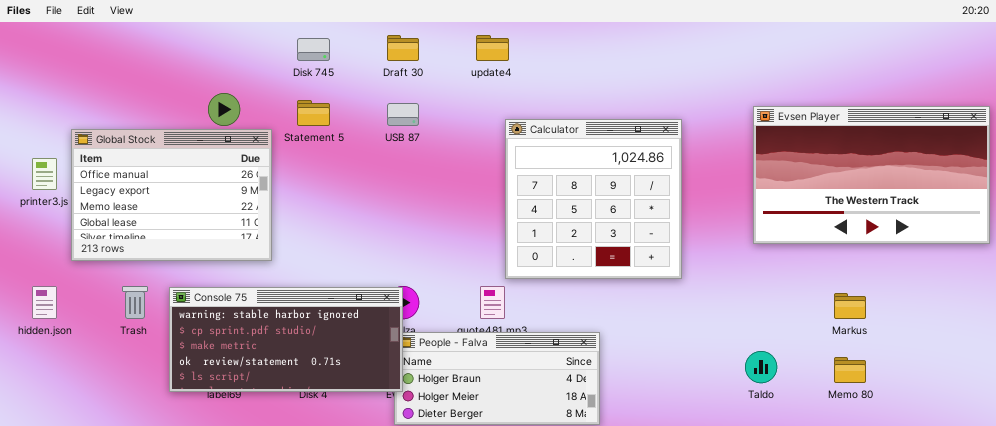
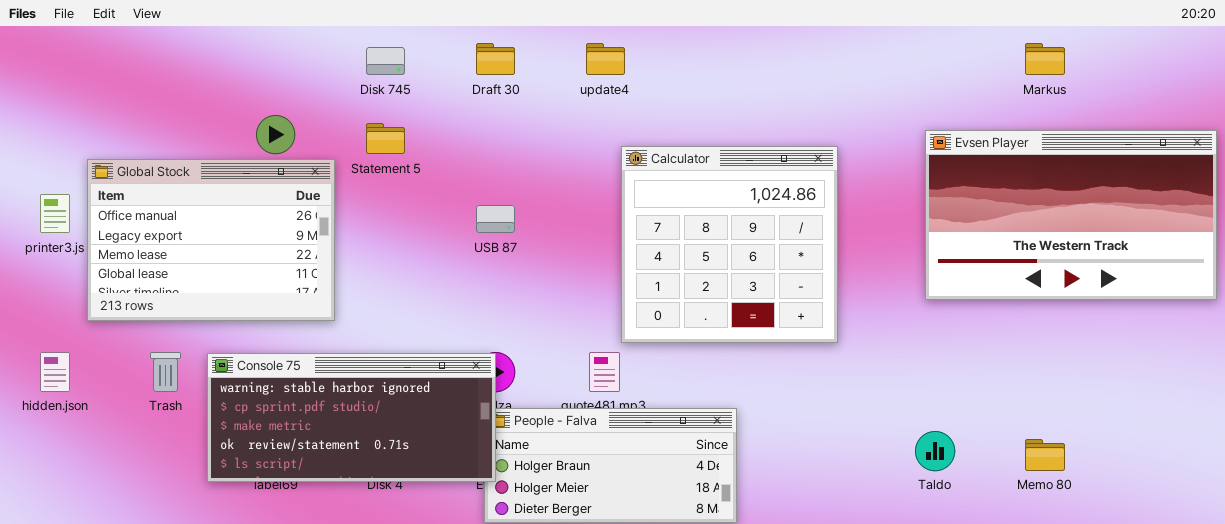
USB 87: [387,103,419,126] -> [476,205,515,233], moved
Markus: [834,293,866,319] -> [1025,43,1065,75], moved

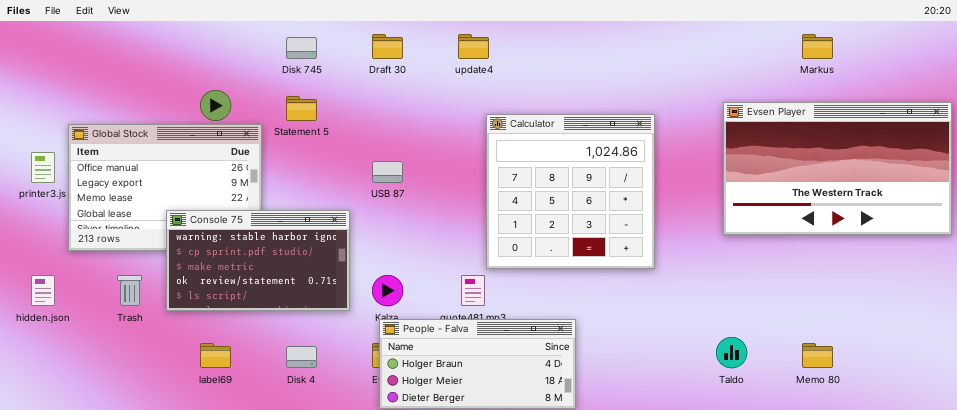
Console 75: [207,353,496,482] -> [166,210,350,311], moved, resized

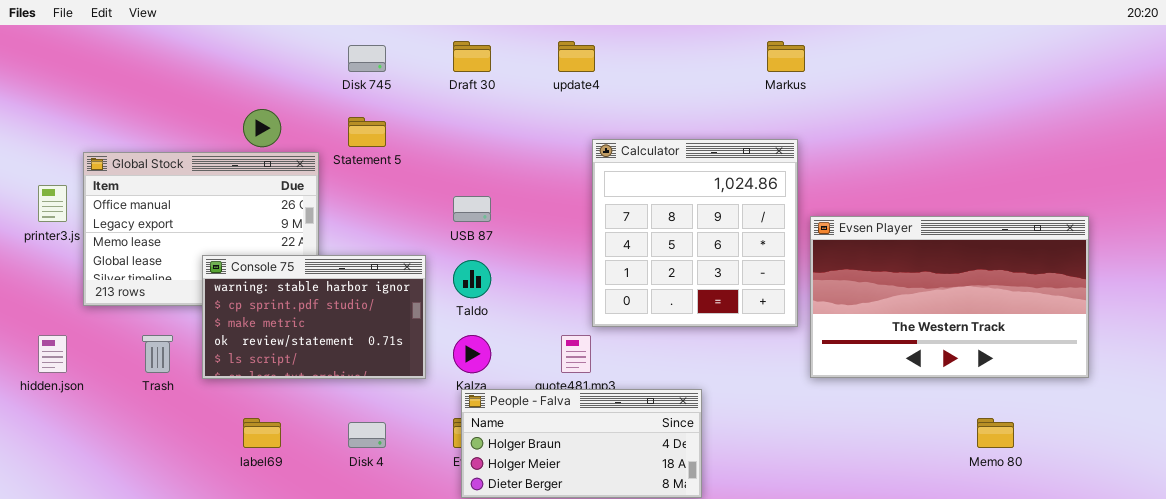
Markus: [802,34,833,59] -> [767,41,805,72], moved
Evsen Player: [723,102,952,235] -> [810,216,1089,378], moved
Taldo: [716,337,747,368] -> [453,260,491,298], moved

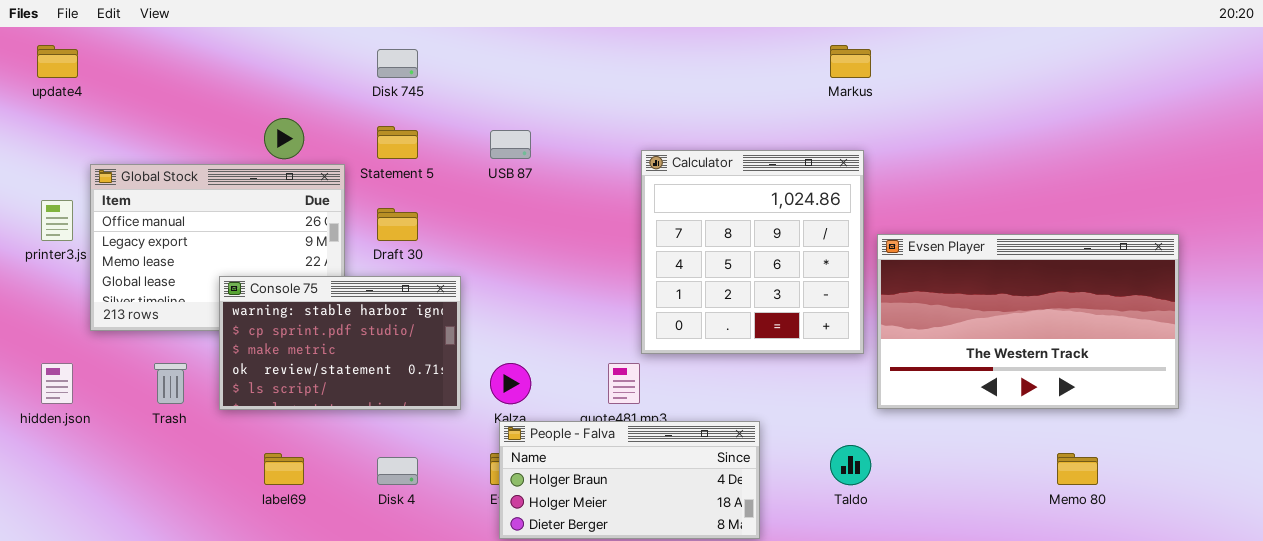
Draft 30: [453,41,491,72] -> [377,208,418,241], moved
update4: [558,41,595,72] -> [37,45,78,78], moved
USB 87: [453,196,491,222] -> [490,130,531,159], moved
Taldo: [453,260,491,298] -> [830,445,871,485], moved

